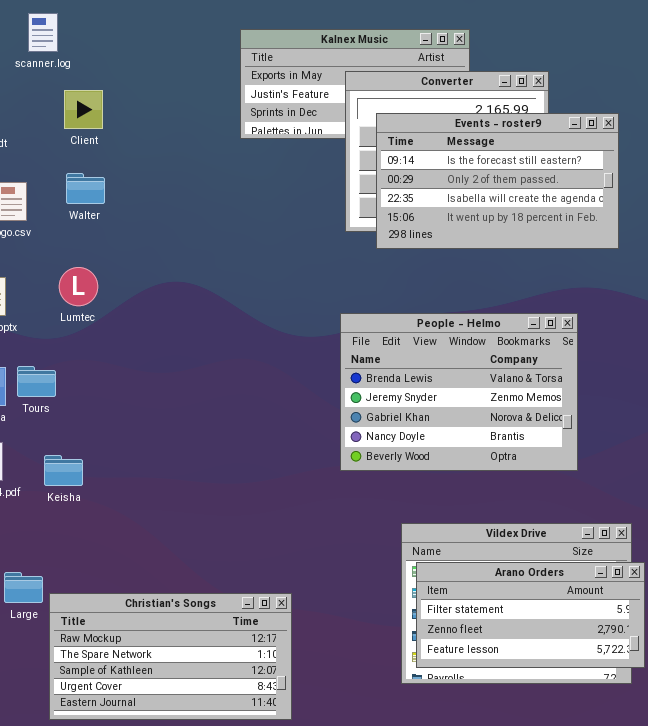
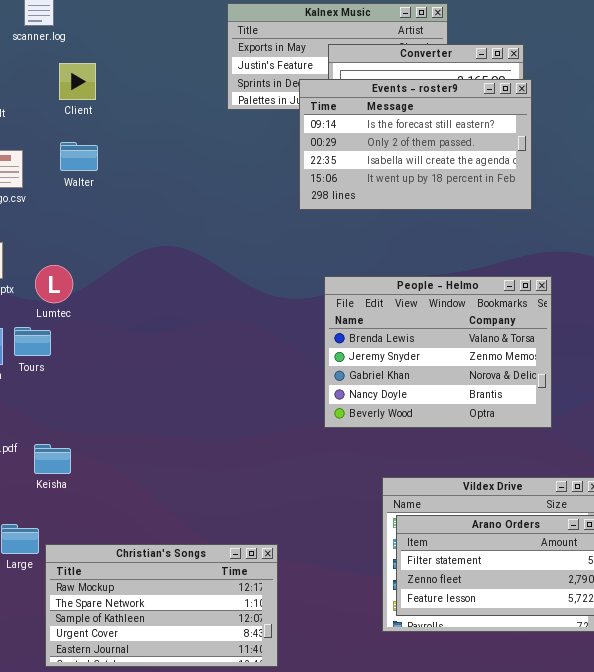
Events - roster9: [376,113,619,249] -> [299,79,532,210], moved
Lumtec: [59,267,98,306] -> [35,265,73,303], moved
Keisha: [44,455,83,486] -> [34,444,71,474], moved

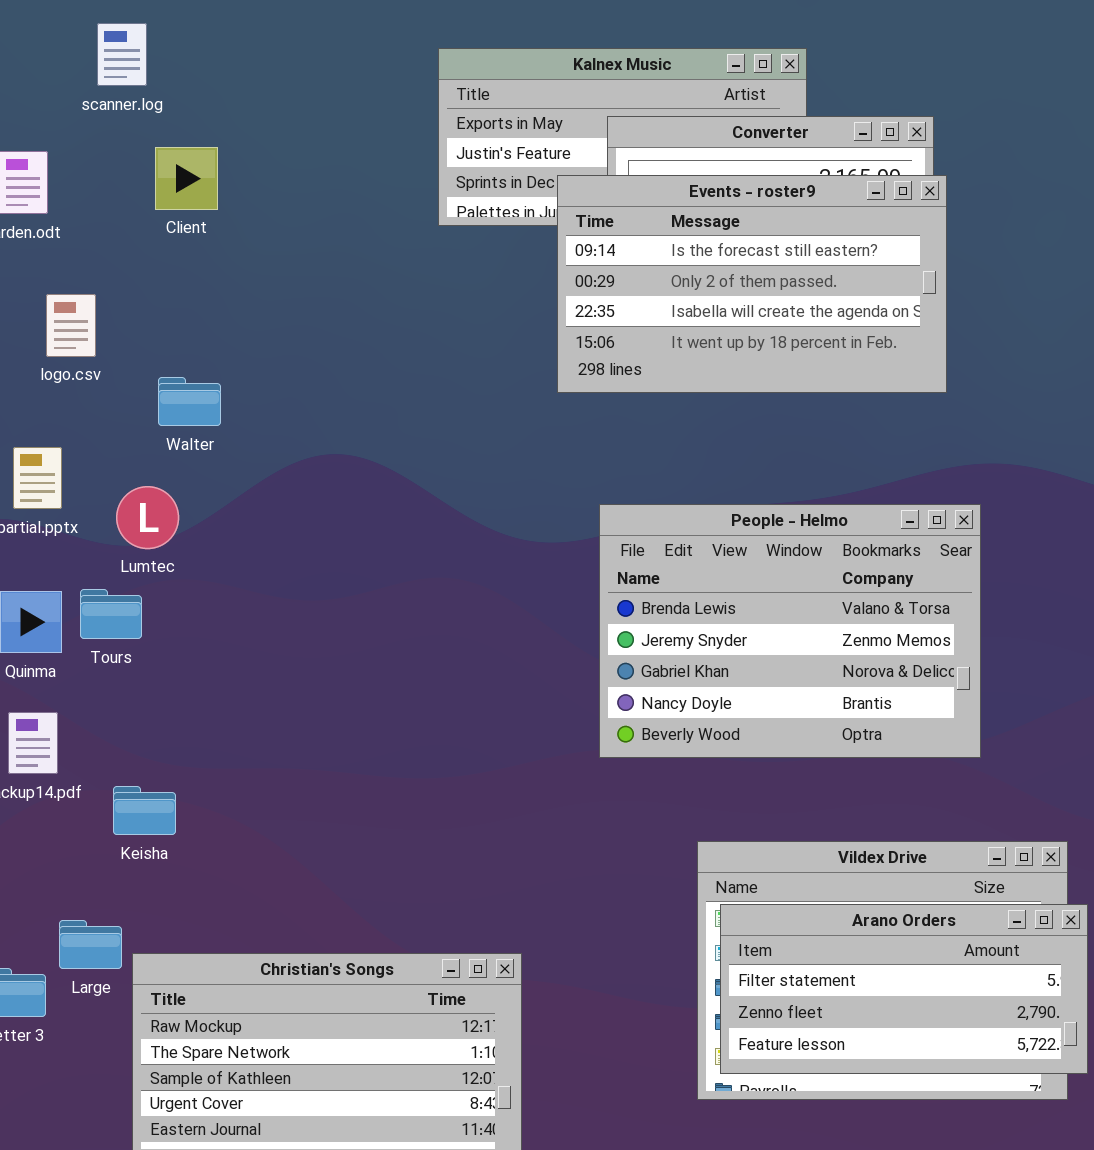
Walter: [60,142,98,171] -> [158,377,221,426], moved

